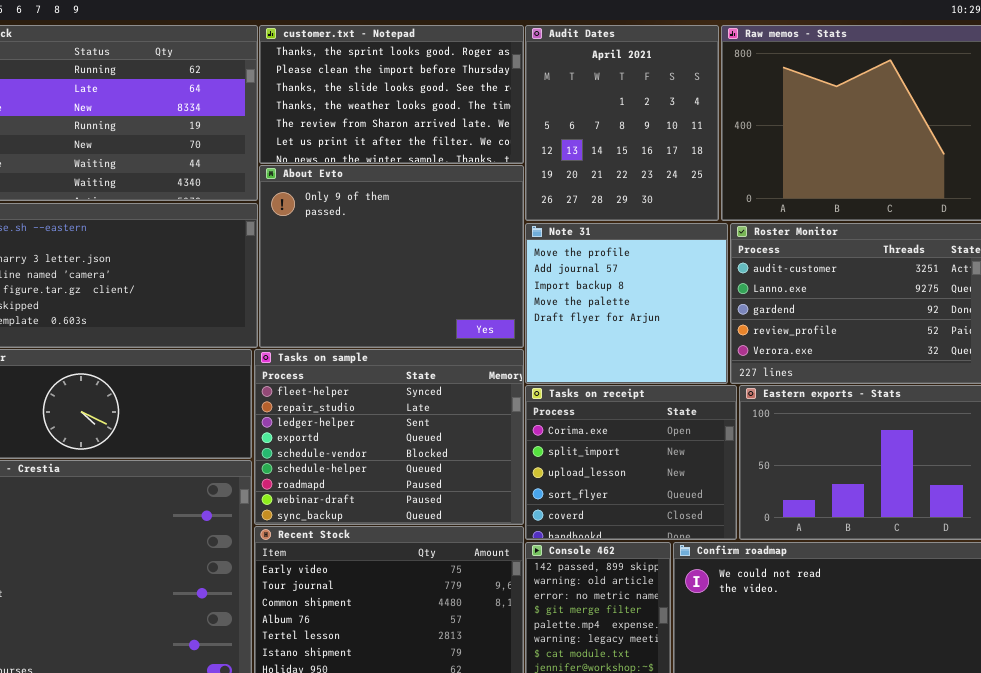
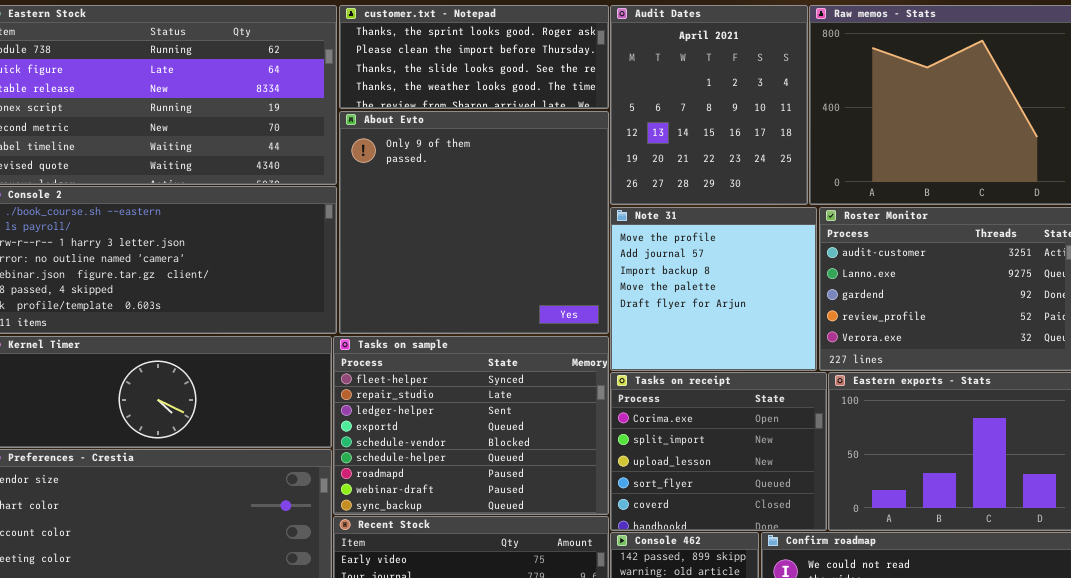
customer.txt - Notepad: [259,25,524,164] -> [339,5,609,109], resized
About Evto: [259,165,524,348] -> [339,111,609,334], resized

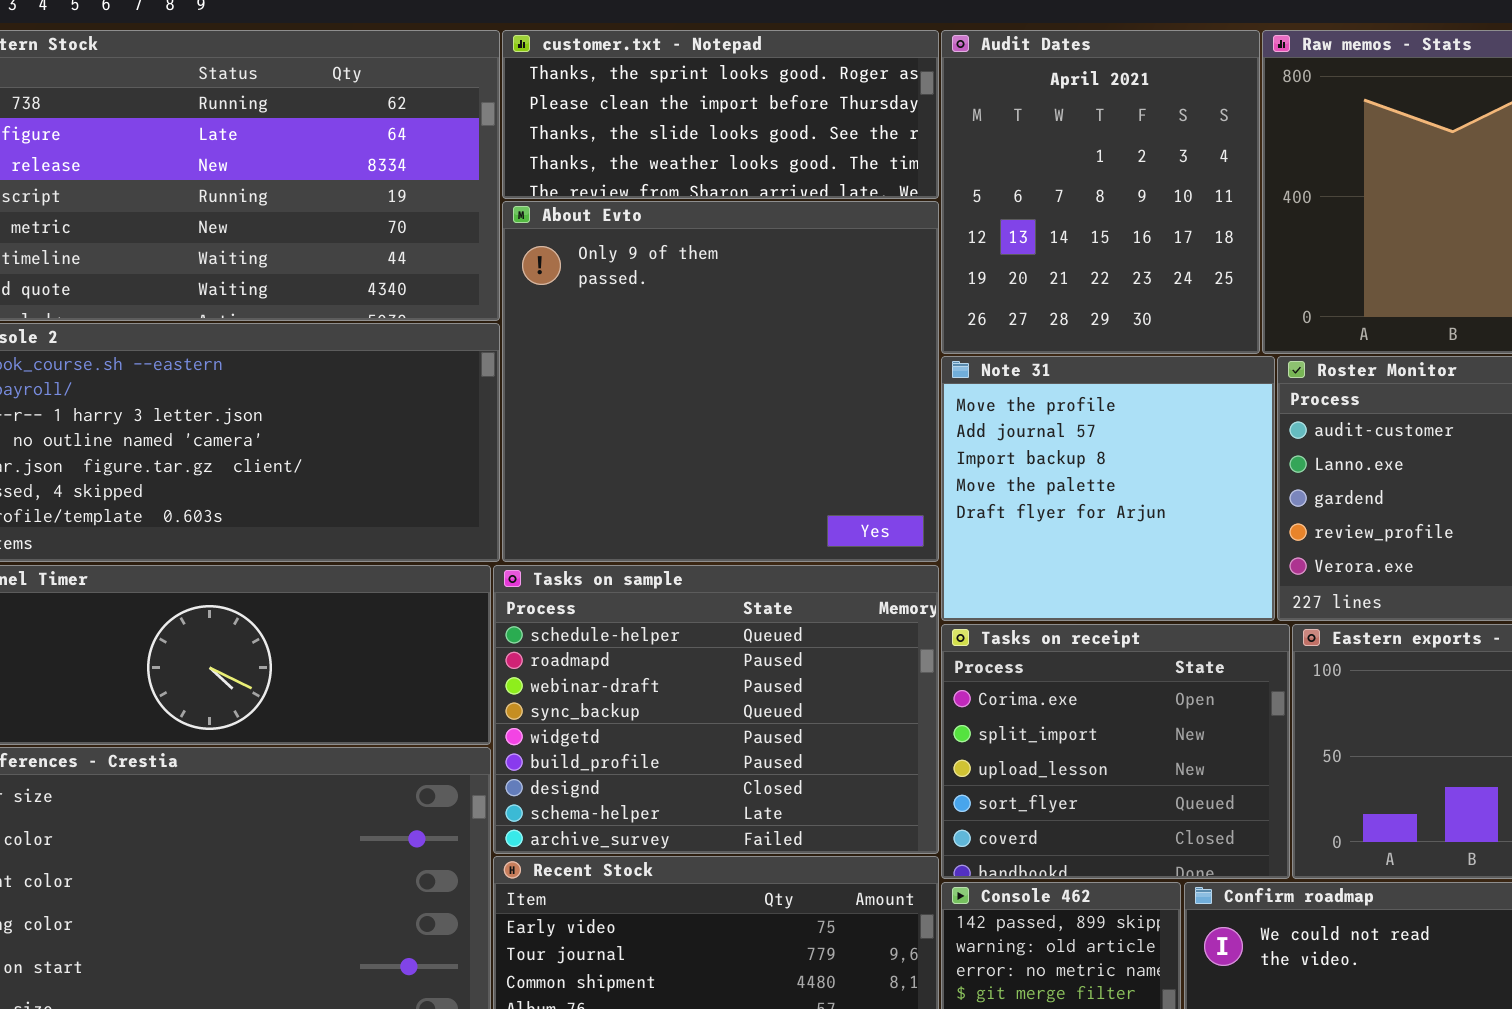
Tasks on sample: [333,336,609,515] -> [493,565,939,854], scrolled down 5 rows

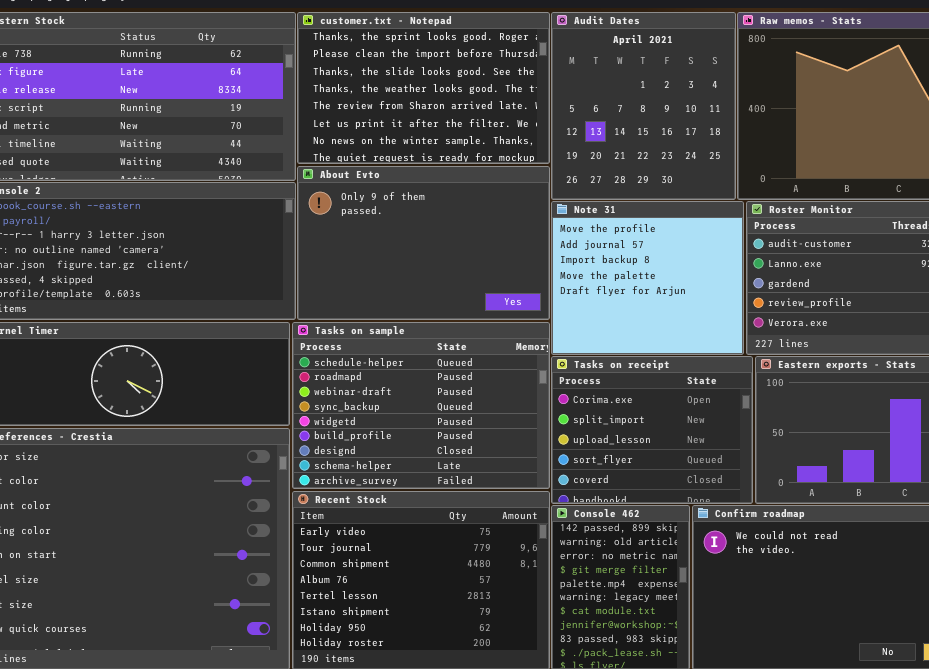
customer.txt - Notepad: [502,30,939,199] -> [297,12,550,164], resized
About Evto: [502,201,939,562] -> [297,166,550,320], resized

